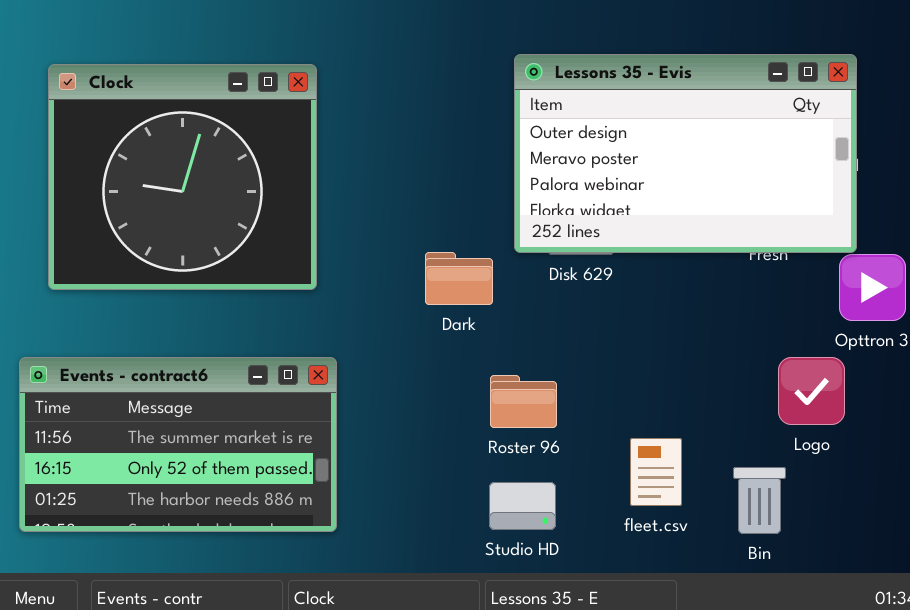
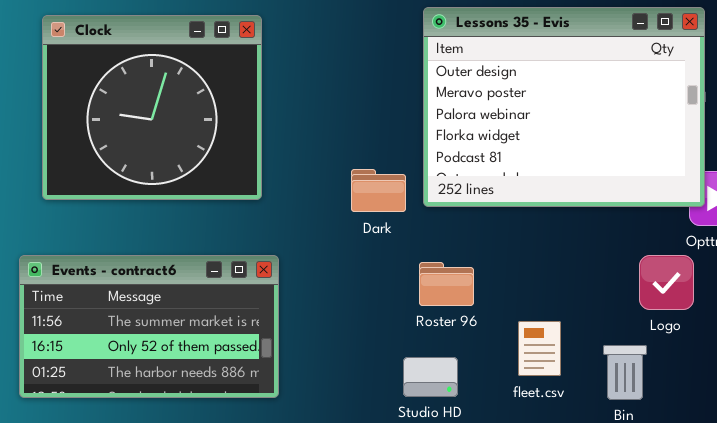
Lessons 35 - Evis: [514,54,857,253] -> [423,7,705,207], resized
Roster 96: [490,375,557,428] -> [419,262,474,306], moved

